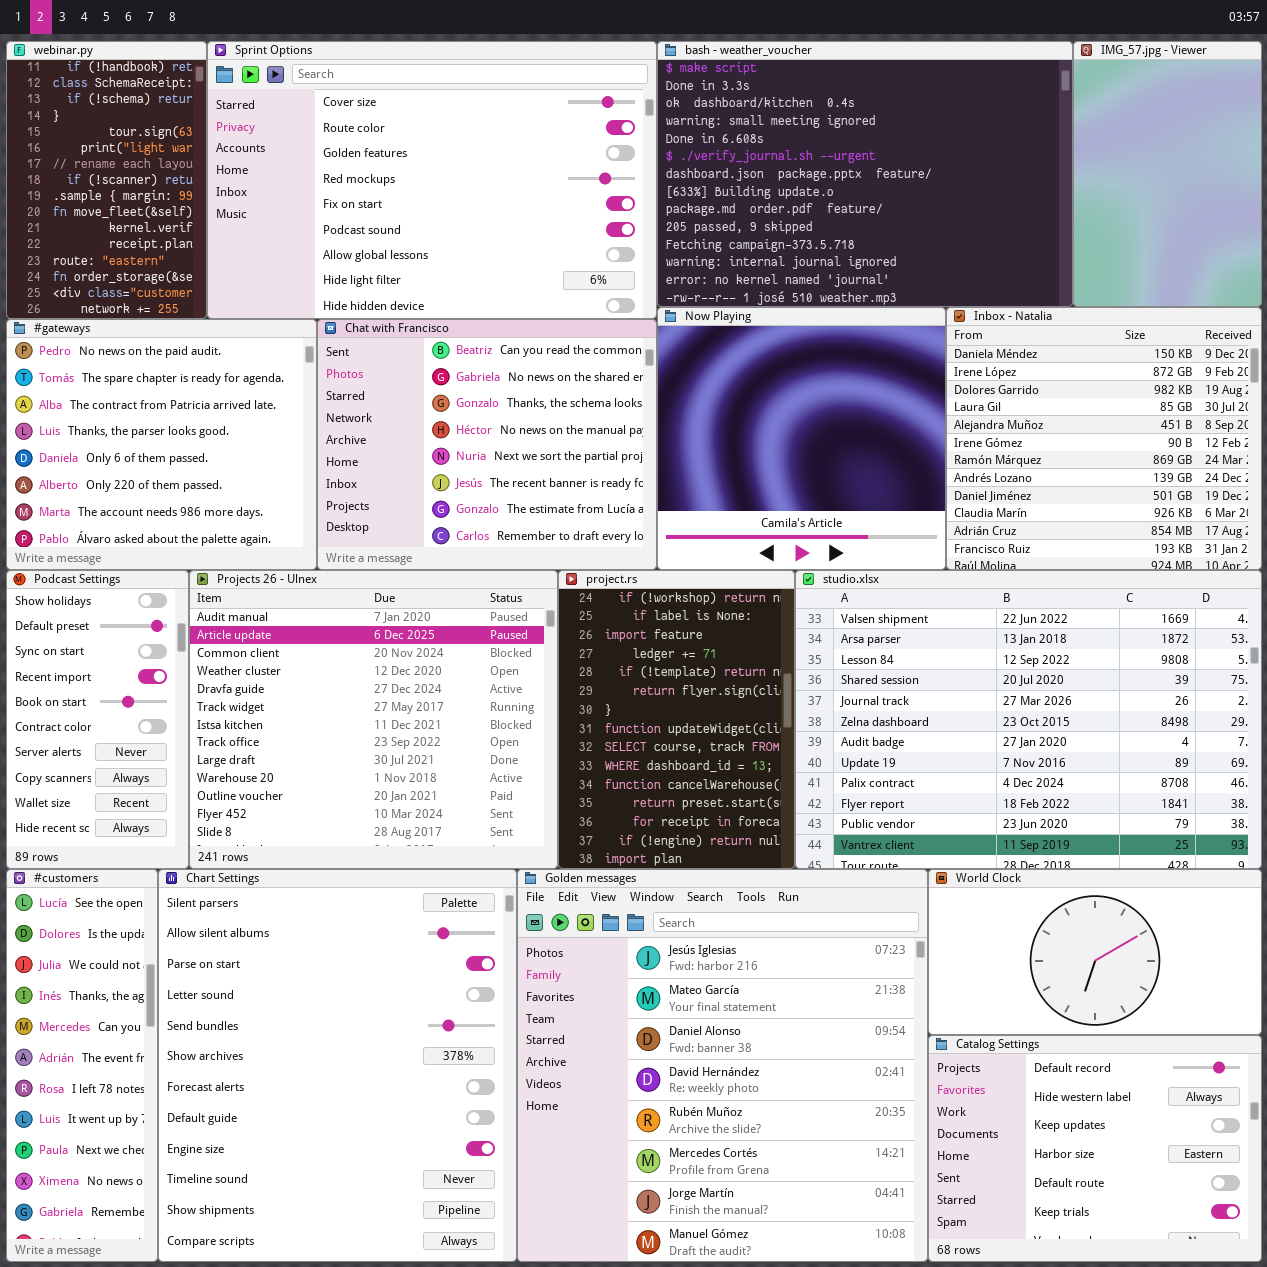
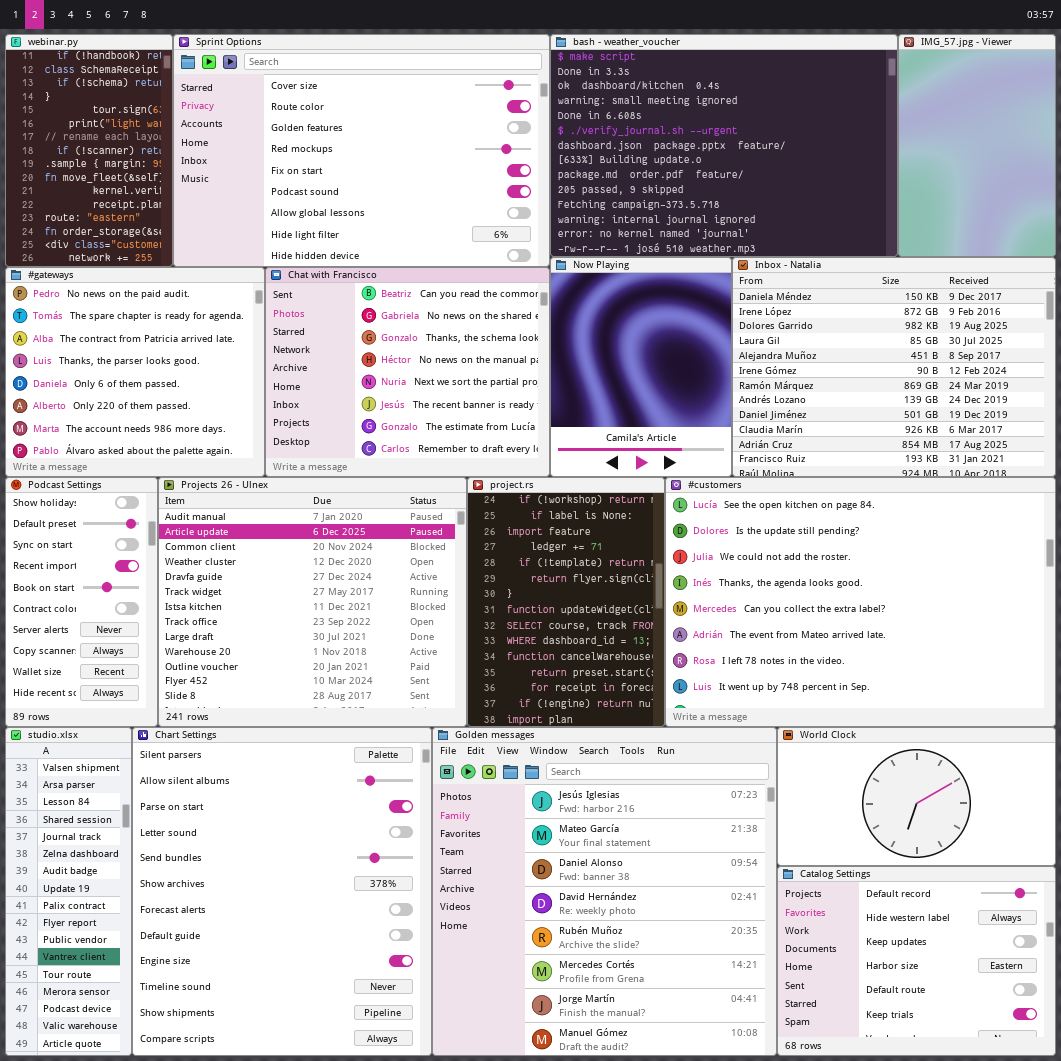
Now Playing: [657,307,946,570] -> [550,257,732,477], resized
Inbox - Natalia: [946,307,1262,570] -> [732,257,1056,477], resized
studio.xlsx: [795,570,1262,869] -> [5,727,132,1056], moved, resized
#customers: [6,869,158,1262] -> [665,477,1056,727], moved, resized

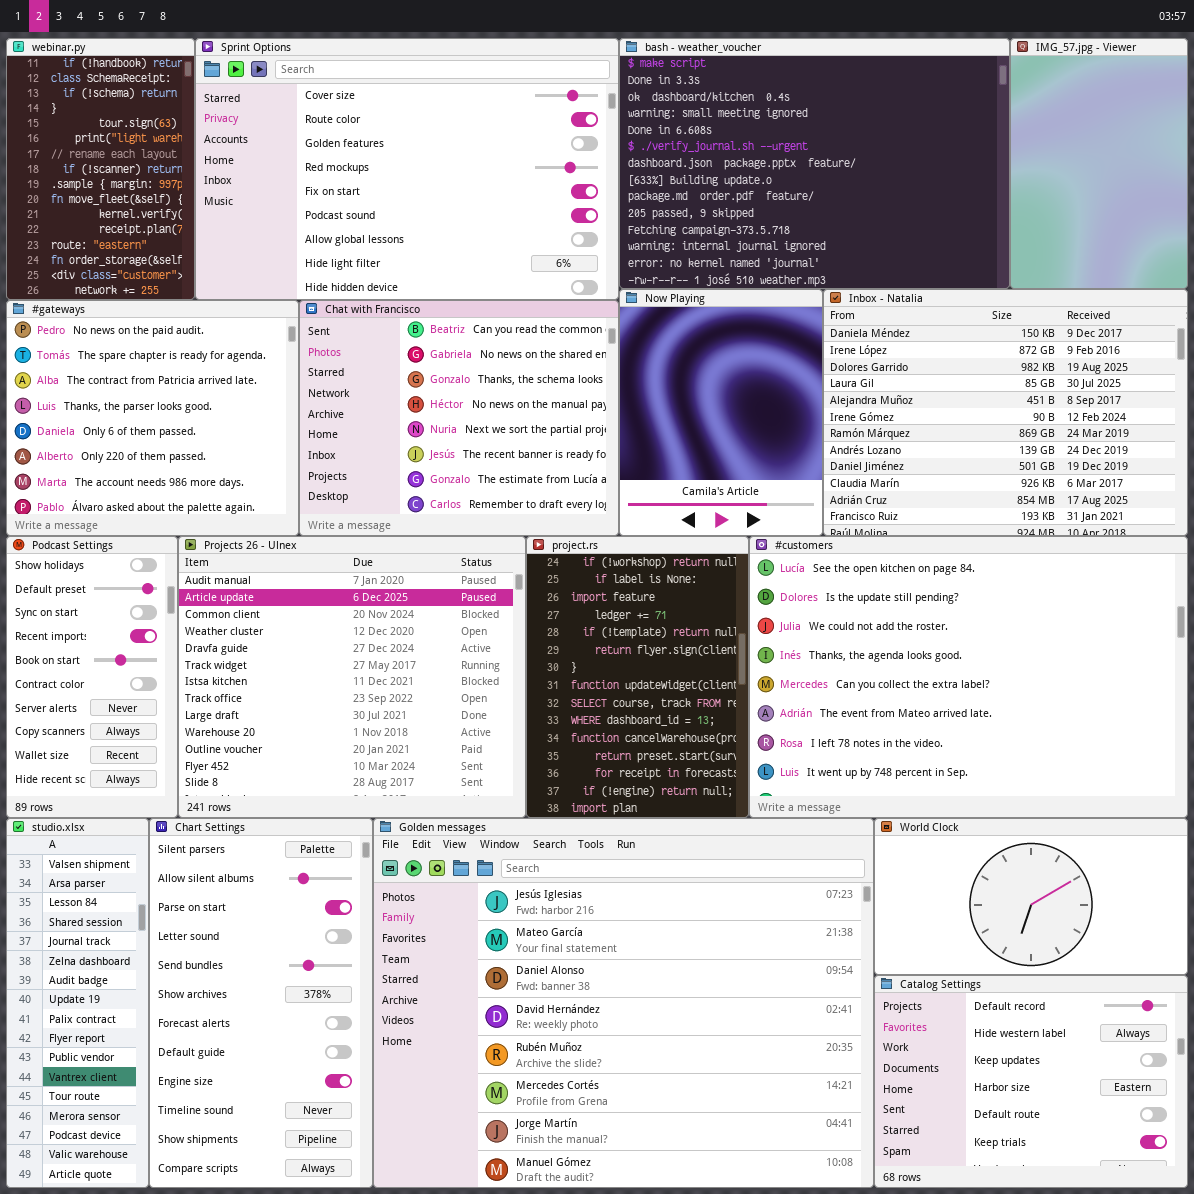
Chart Settings: [132,727,432,1056] -> [149,818,373,1188], resized
Golden messages: [432,727,777,1056] -> [373,818,874,1188], resized

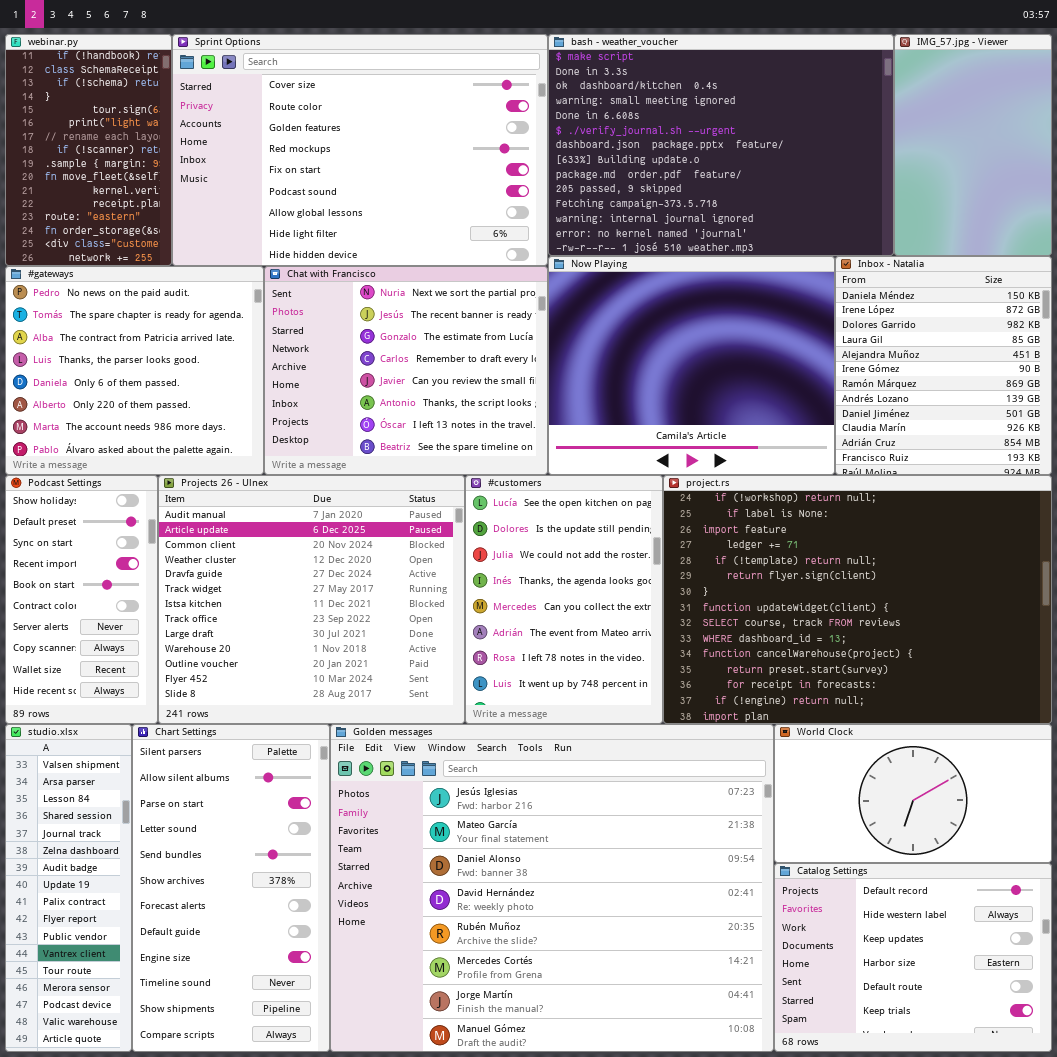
Now Playing: [619,289,823,536] -> [548,256,835,475], resized
Inbox - Natalia: [823,289,1188,536] -> [835,256,1052,475], resized
Chat with Francisco: [299,300,619,536] -> [264,266,548,475], scrolled down 4 rows
project.rs: [526,536,749,818] -> [663,475,1052,724], moved, resized
#customers: [749,536,1188,818] -> [465,475,663,724], moved, resized

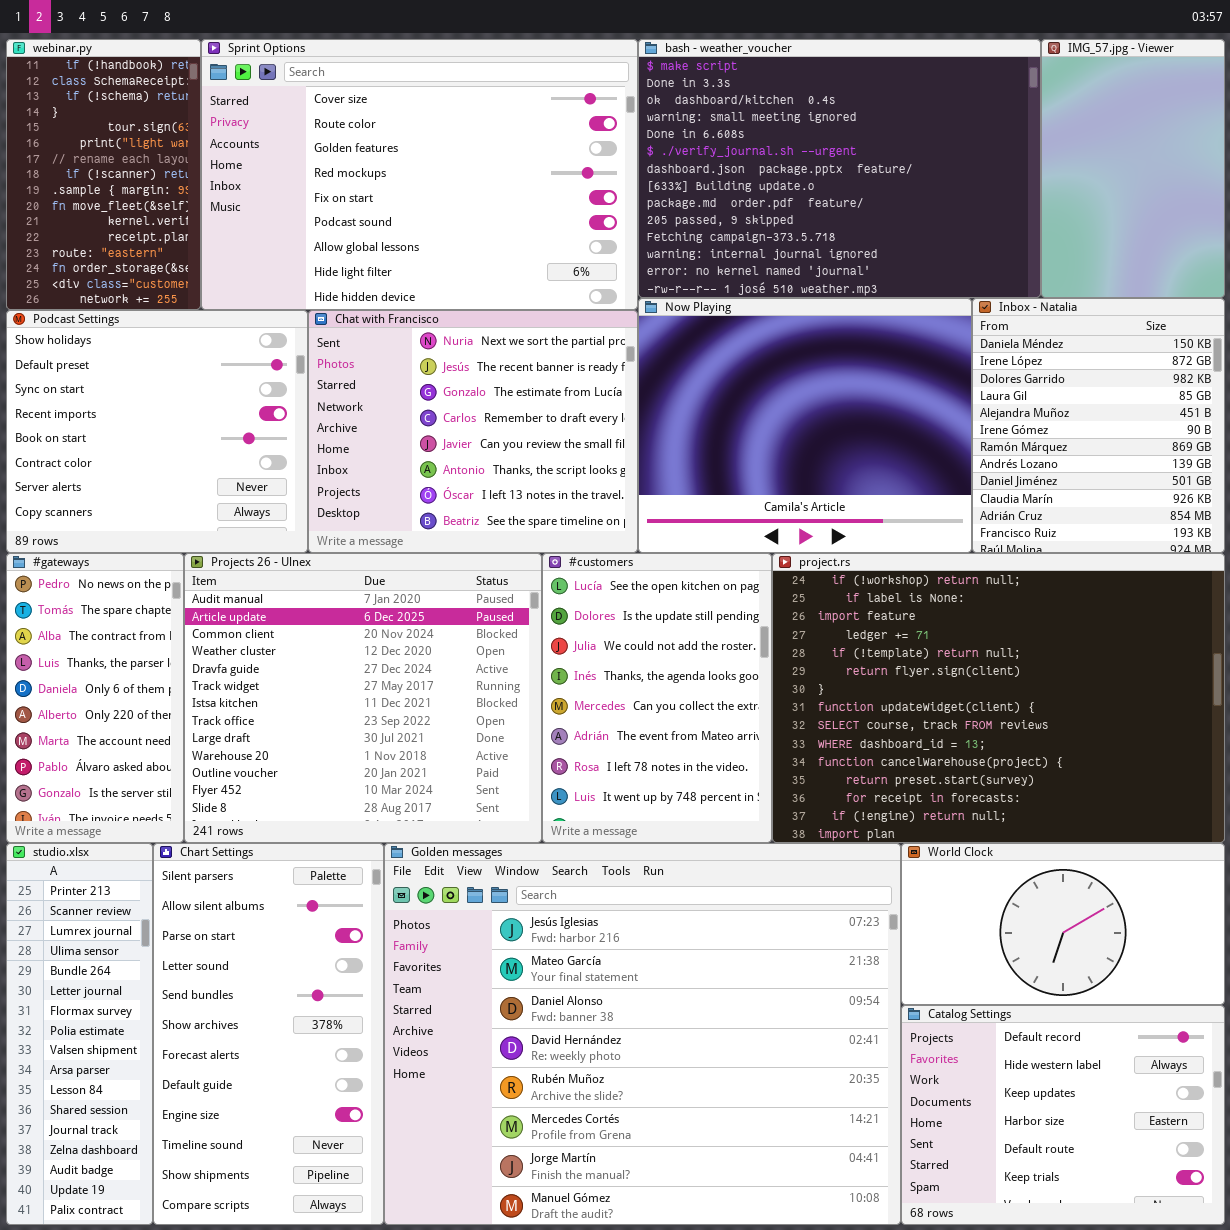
#gateways: [5,266,264,475] -> [6,553,184,843], moved, resized
Podcast Settings: [5,475,158,724] -> [6,310,308,553], moved, resized
studio.xlsx: [5,724,132,1052] -> [6,843,153,1225], scrolled up 8 rows

